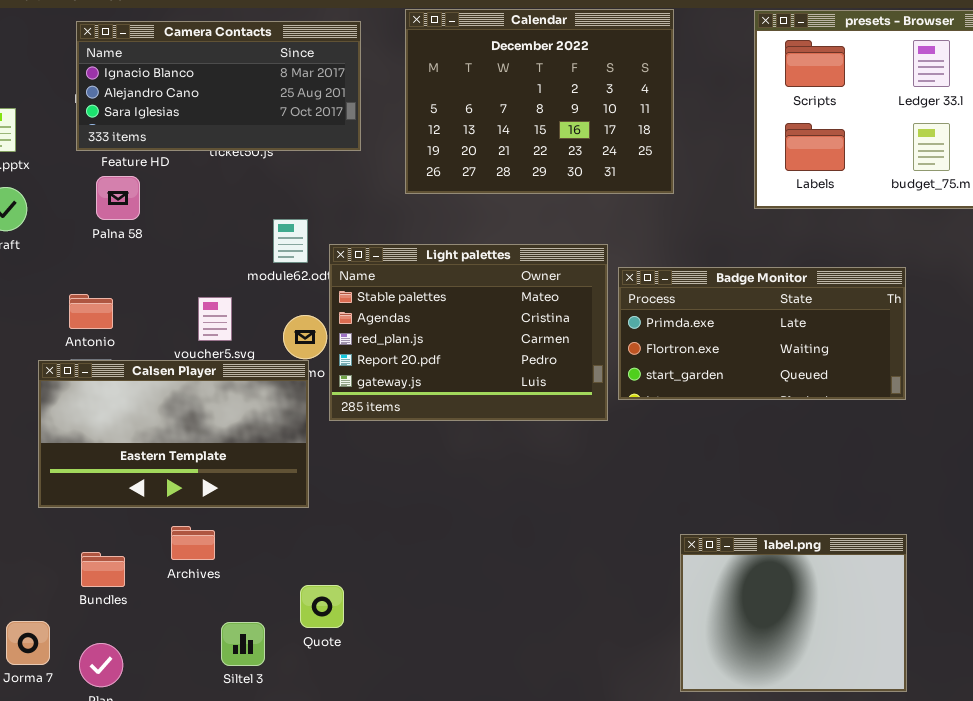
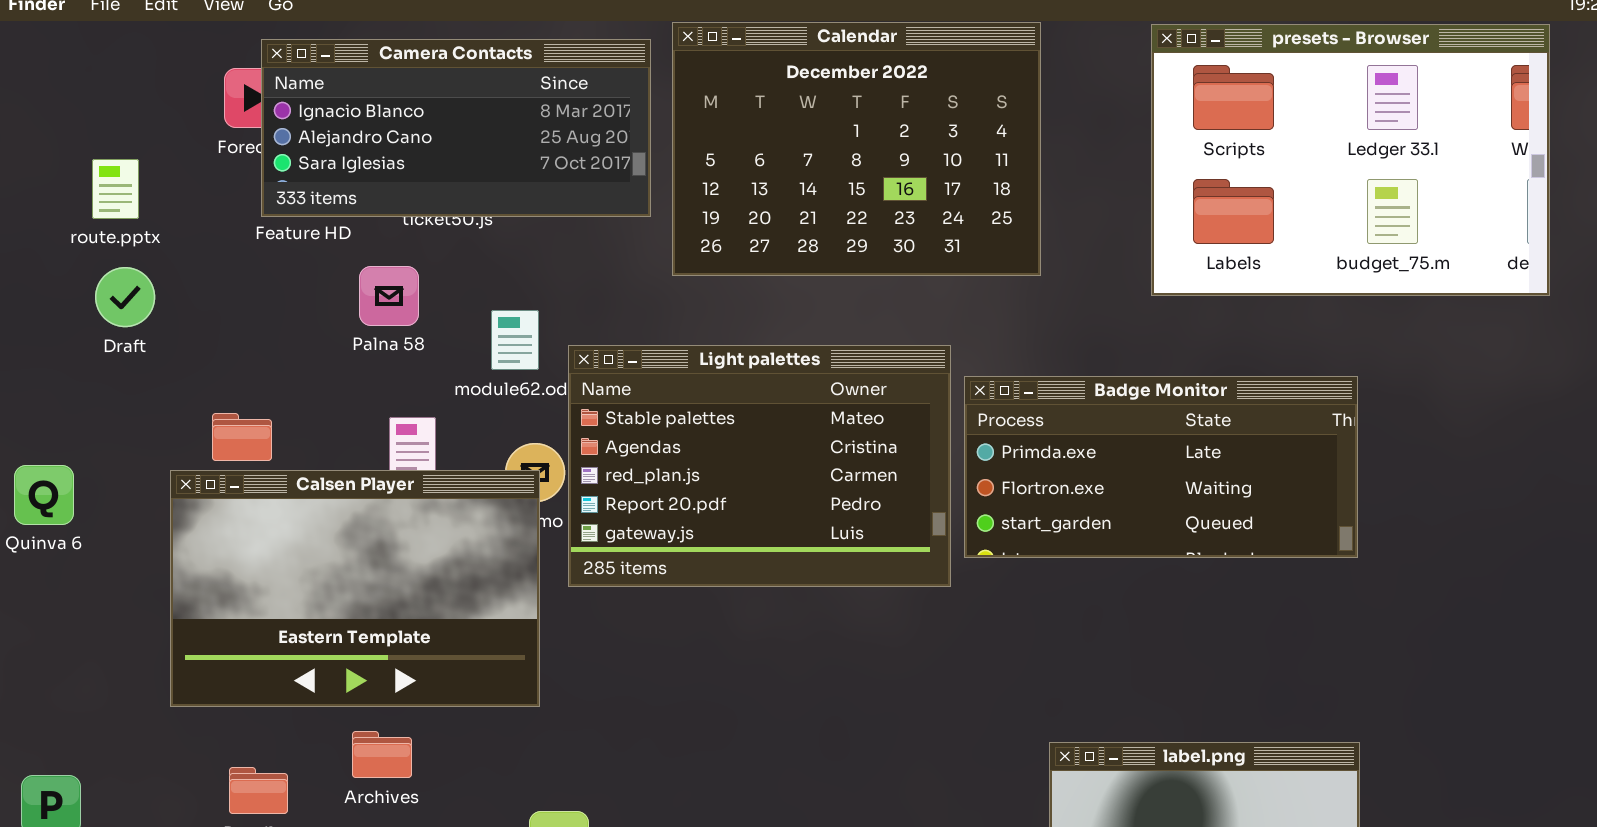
Camera Contacts: [76,21,361,151] -> [261,39,651,217], moved
Palna 58: [96,176,140,220] -> [359,266,419,326], moved
Calsen Player: [38,360,309,508] -> [170,470,540,707], resized

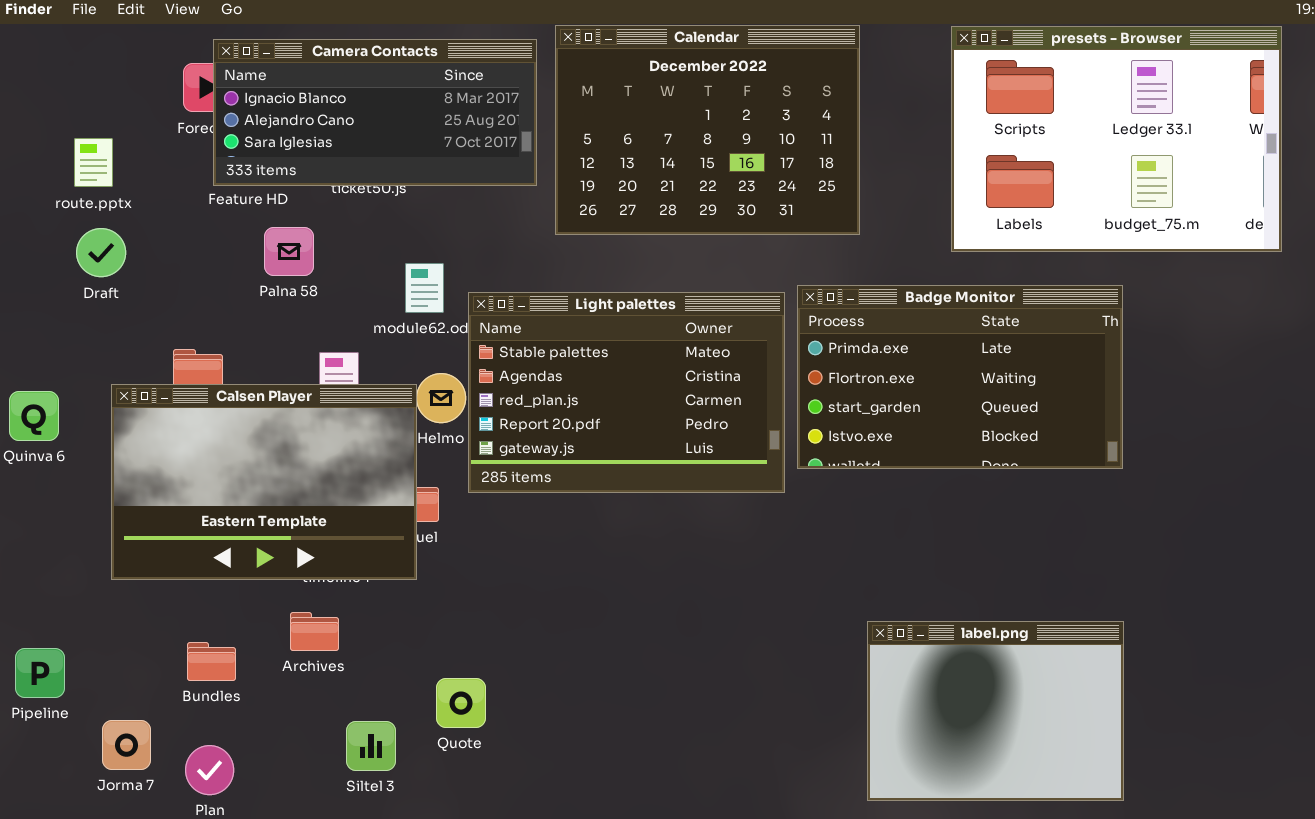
Palna 58: [359,266,419,326] -> [264,227,314,276], moved
Badge Monitor: [964,376,1358,558] -> [797,285,1123,469], resized
Calsen Player: [170,470,540,707] -> [111,384,417,580], moved

